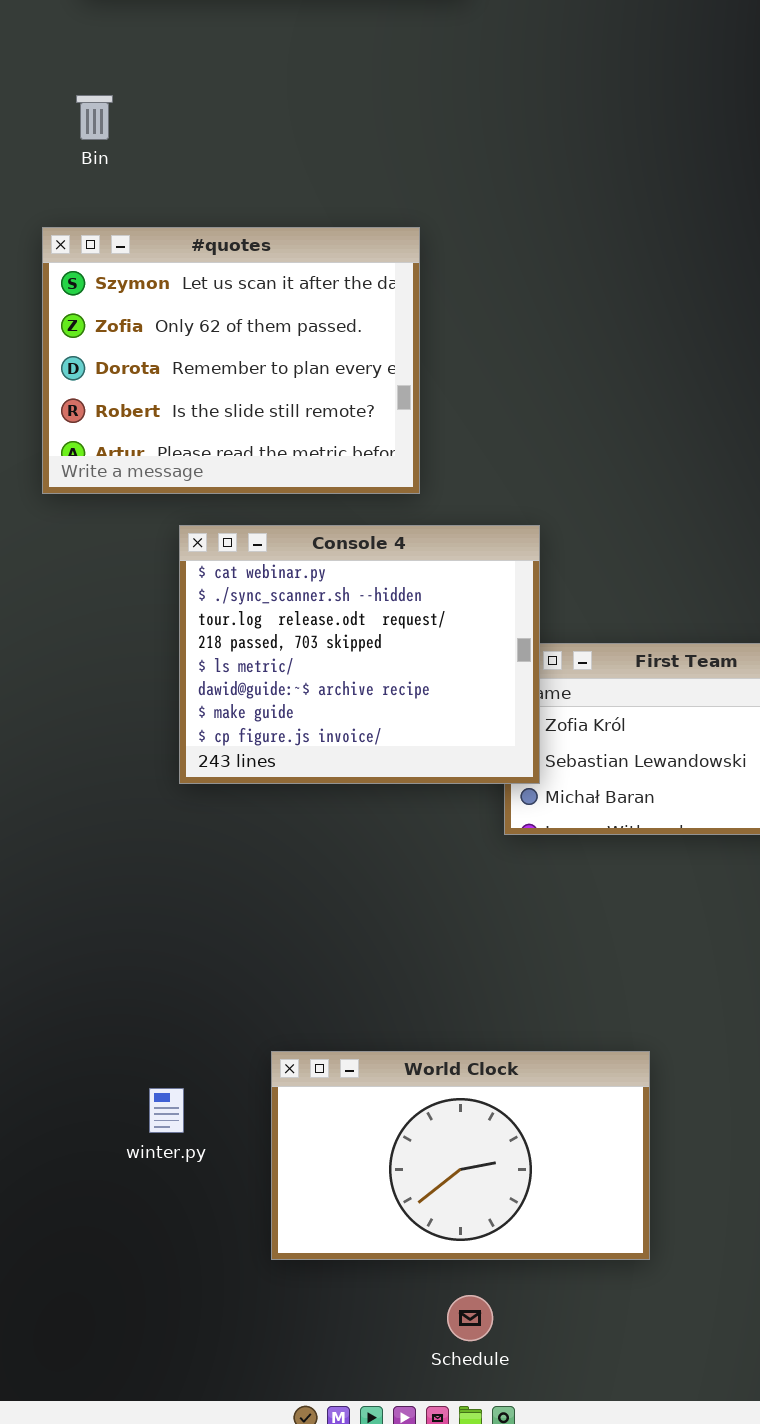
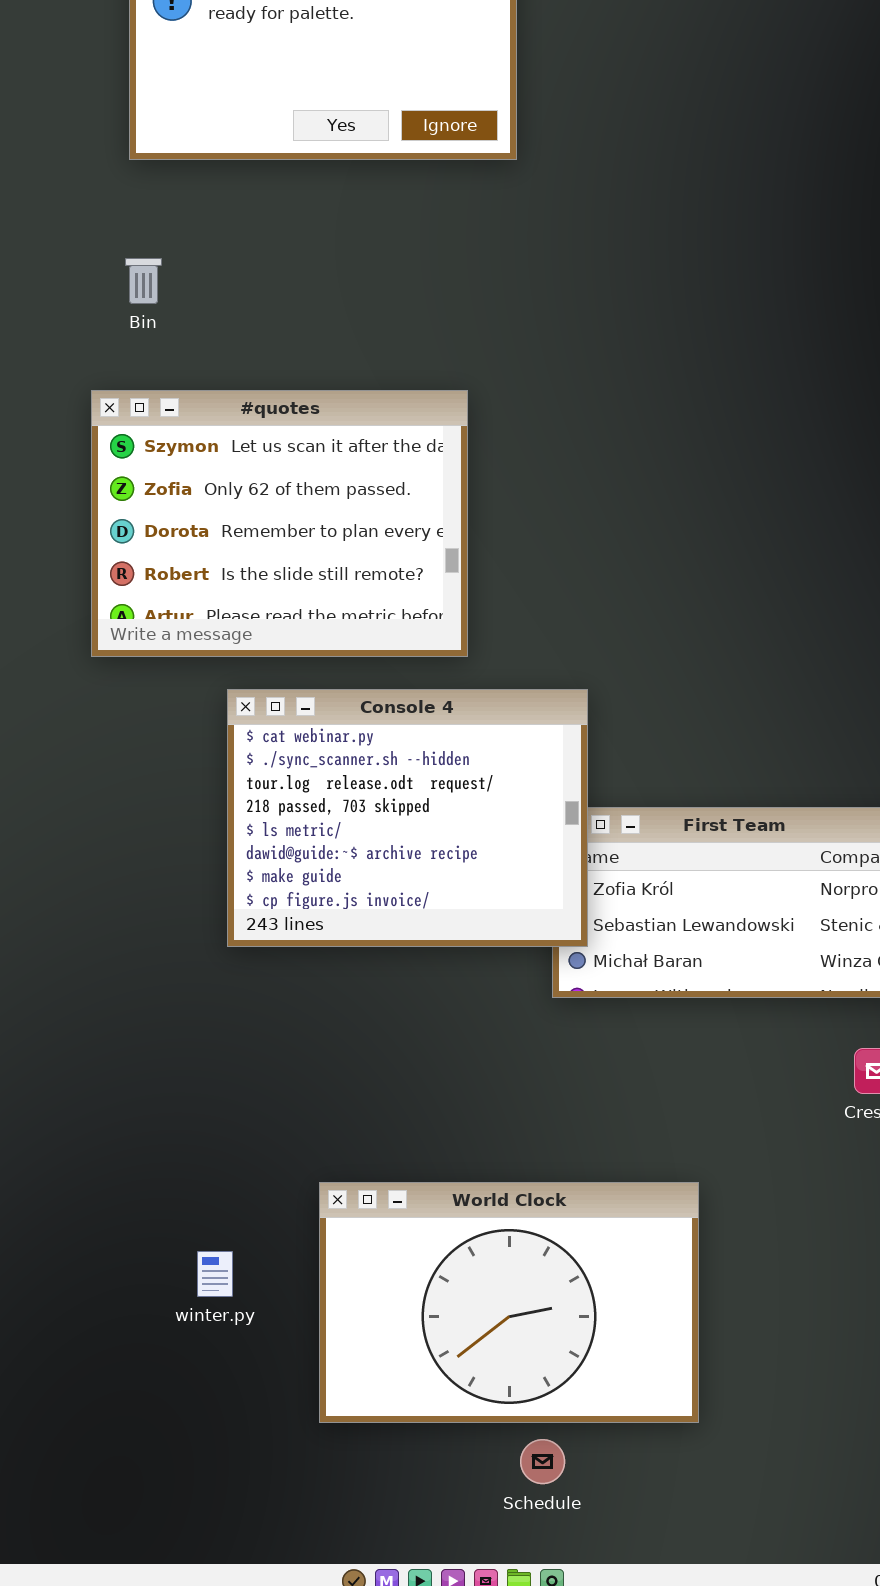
World Clock: [271,1051,650,1260] -> [319,1182,699,1423], resized
Schedule: [447,1295,493,1341] -> [520,1439,565,1484], moved

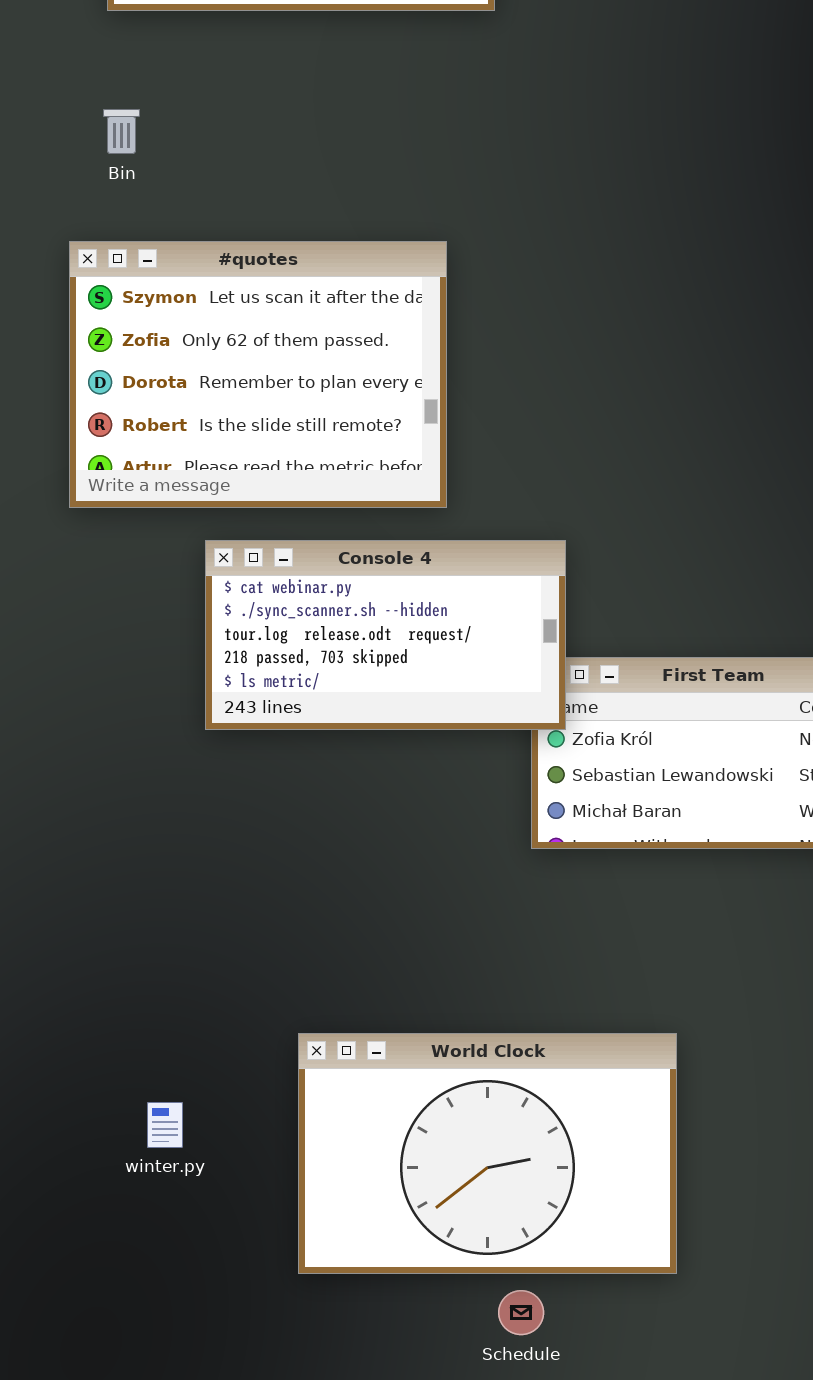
Console 4: [227,689,588,947] -> [205,540,566,730], resized
winter.py: [197,1251,233,1297] -> [147,1102,183,1148], moved

